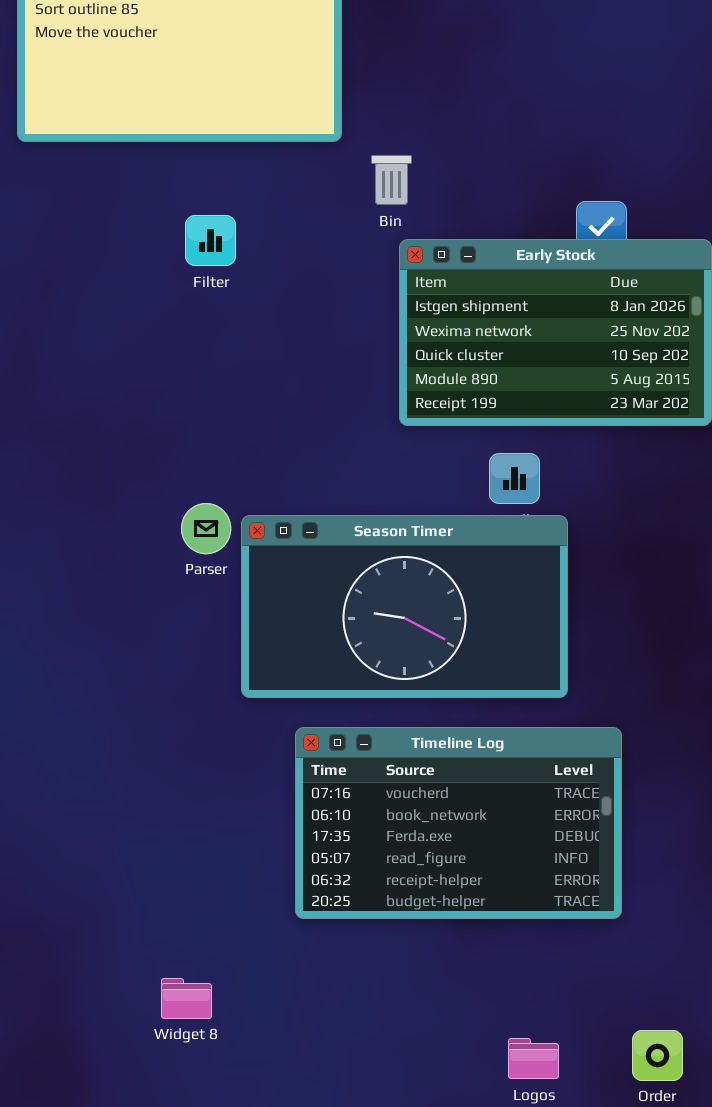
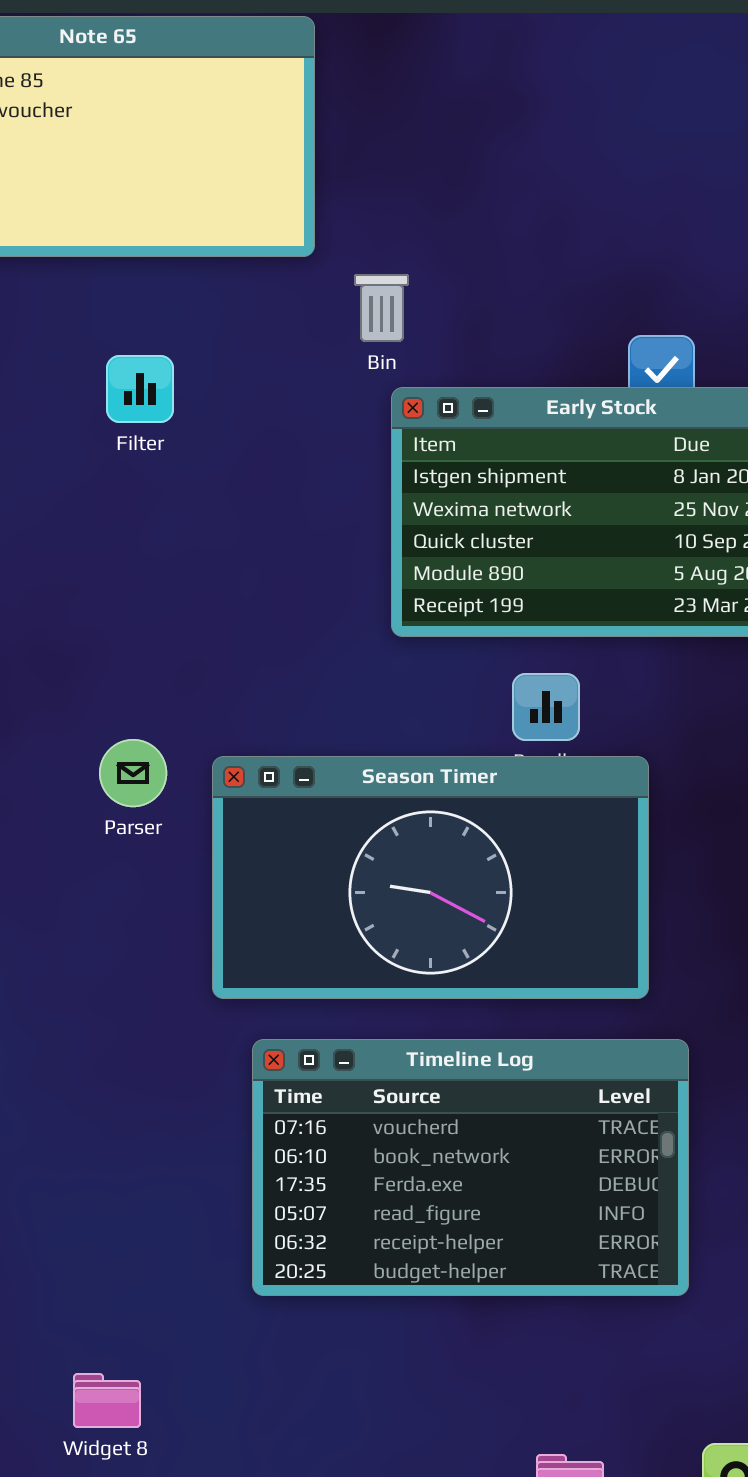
Season Timer: [241,515,568,698] -> [212,756,649,999], moved

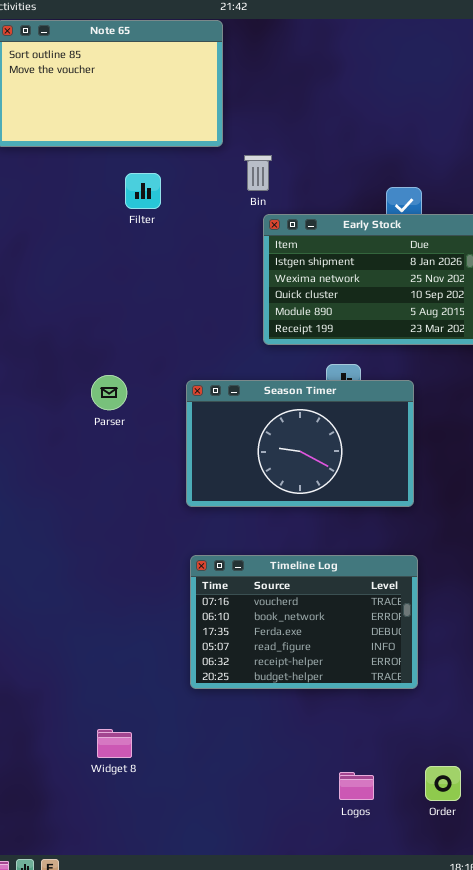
Filter: [106,355,174,423] -> [125,173,161,209], moved
Parser: [99,739,167,807] -> [91,375,127,410], moved
Season Timer: [212,756,649,999] -> [186,380,414,507], moved

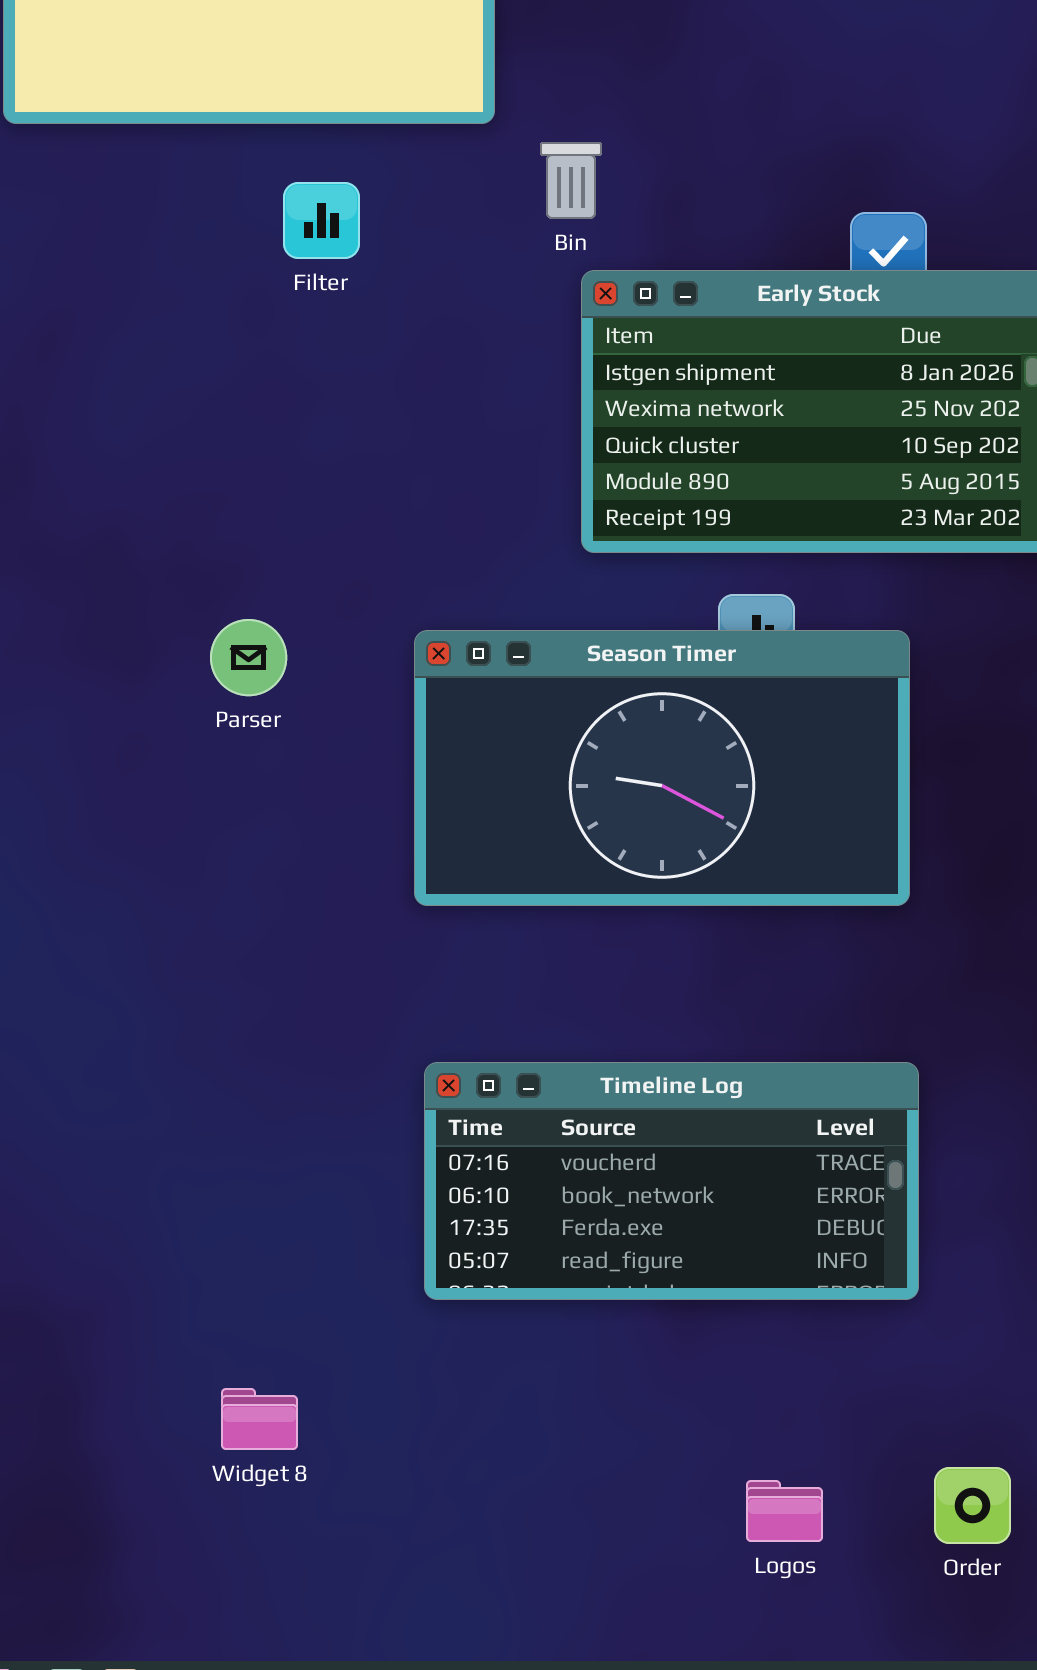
Timeline Log: [190,555,418,689] -> [424,1062,919,1300], resized

